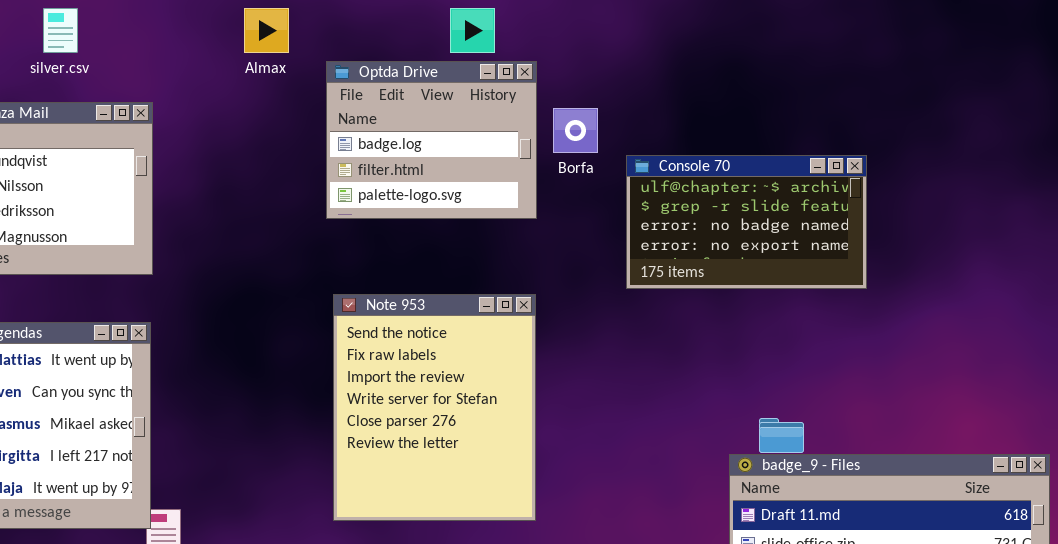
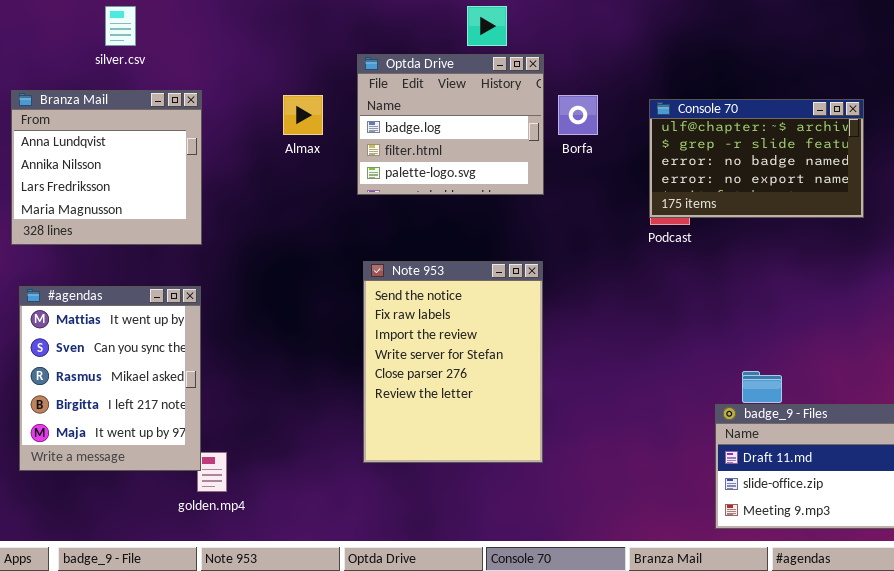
Almax: [244,8,289,53] -> [283,95,323,135], moved
Console 70: [626,155,867,289] -> [649,99,864,218], moved

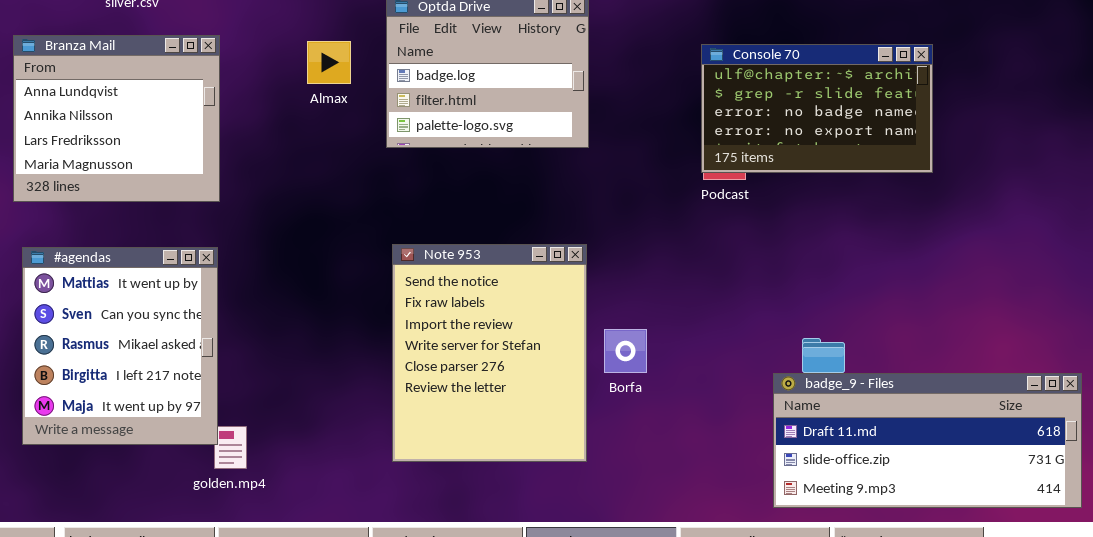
Borfa: [558,95,598,135] -> [604,329,647,373], moved
Note 953: [363,261,543,463] -> [392,244,587,462], moved

